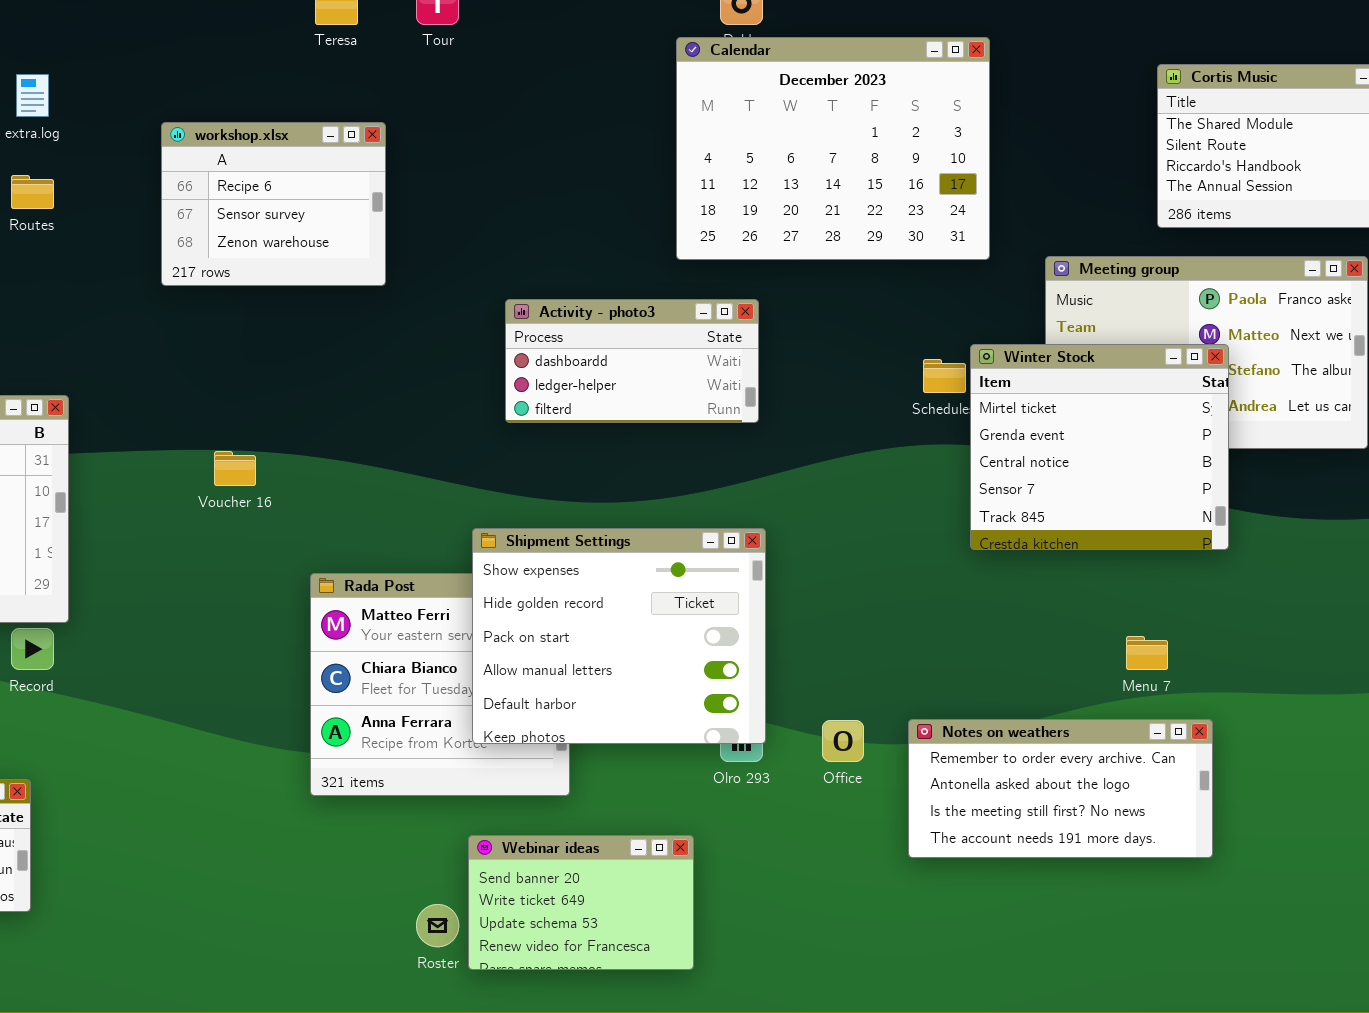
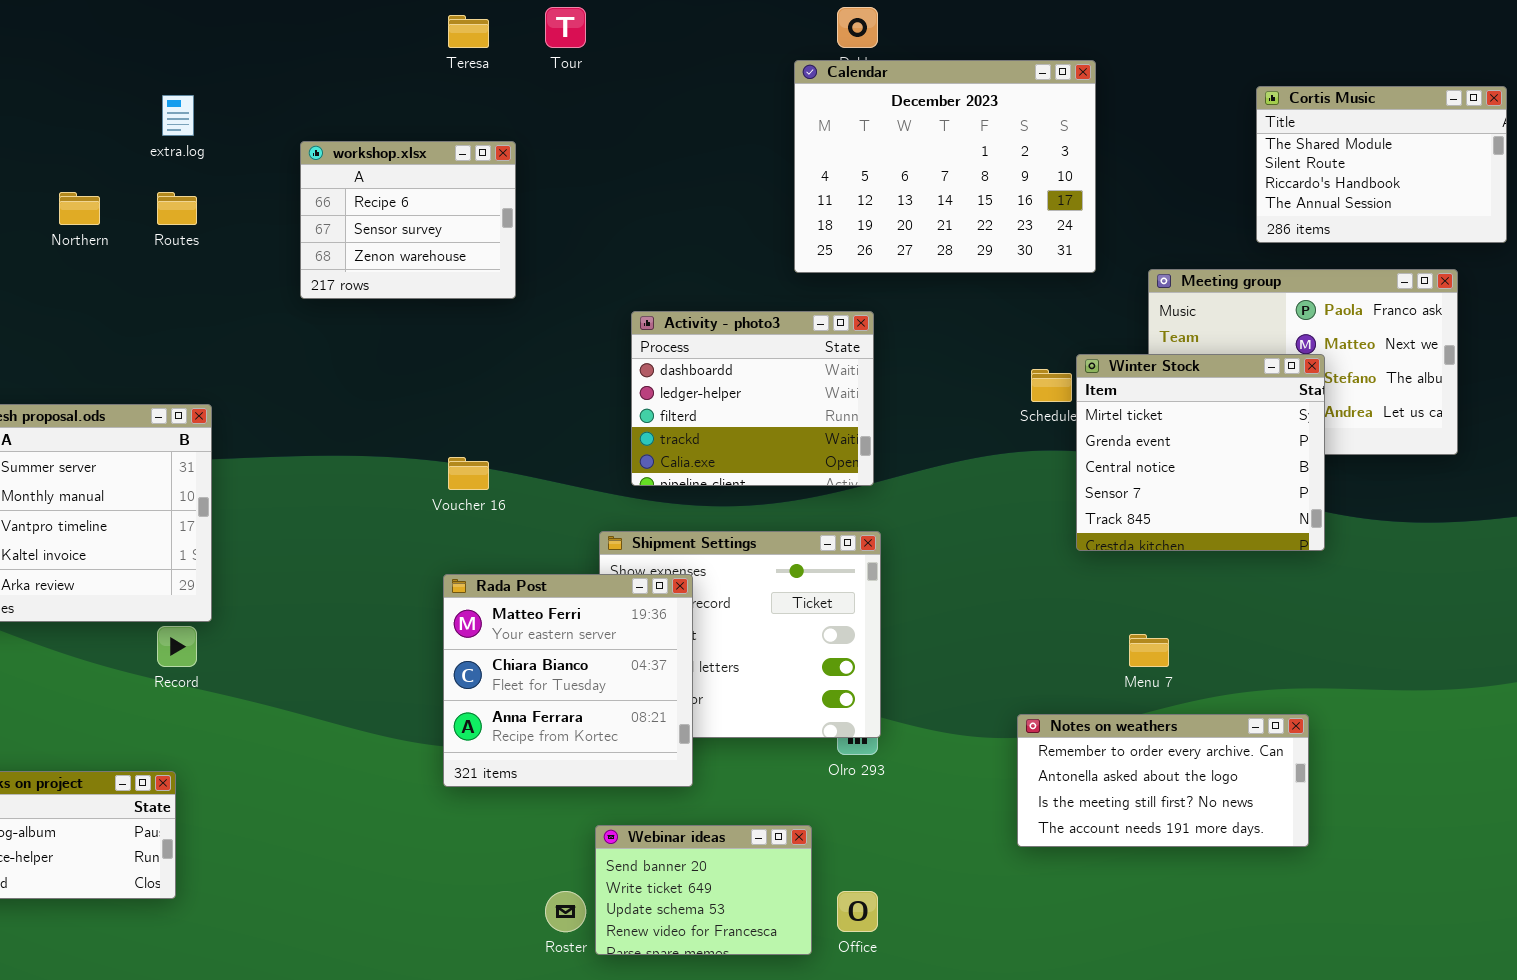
Activity - photo3: [505,299,759,423] -> [631,311,874,486], resized
Voucher 16: [214,451,256,486] -> [448,457,489,490], moved
Rada Post: [310,573,570,796] -> [443,574,693,787], raised
Menu 7: [1126,636,1168,670] -> [1129,634,1169,667], moved
Office: [822,720,864,762] -> [837,891,878,932], moved

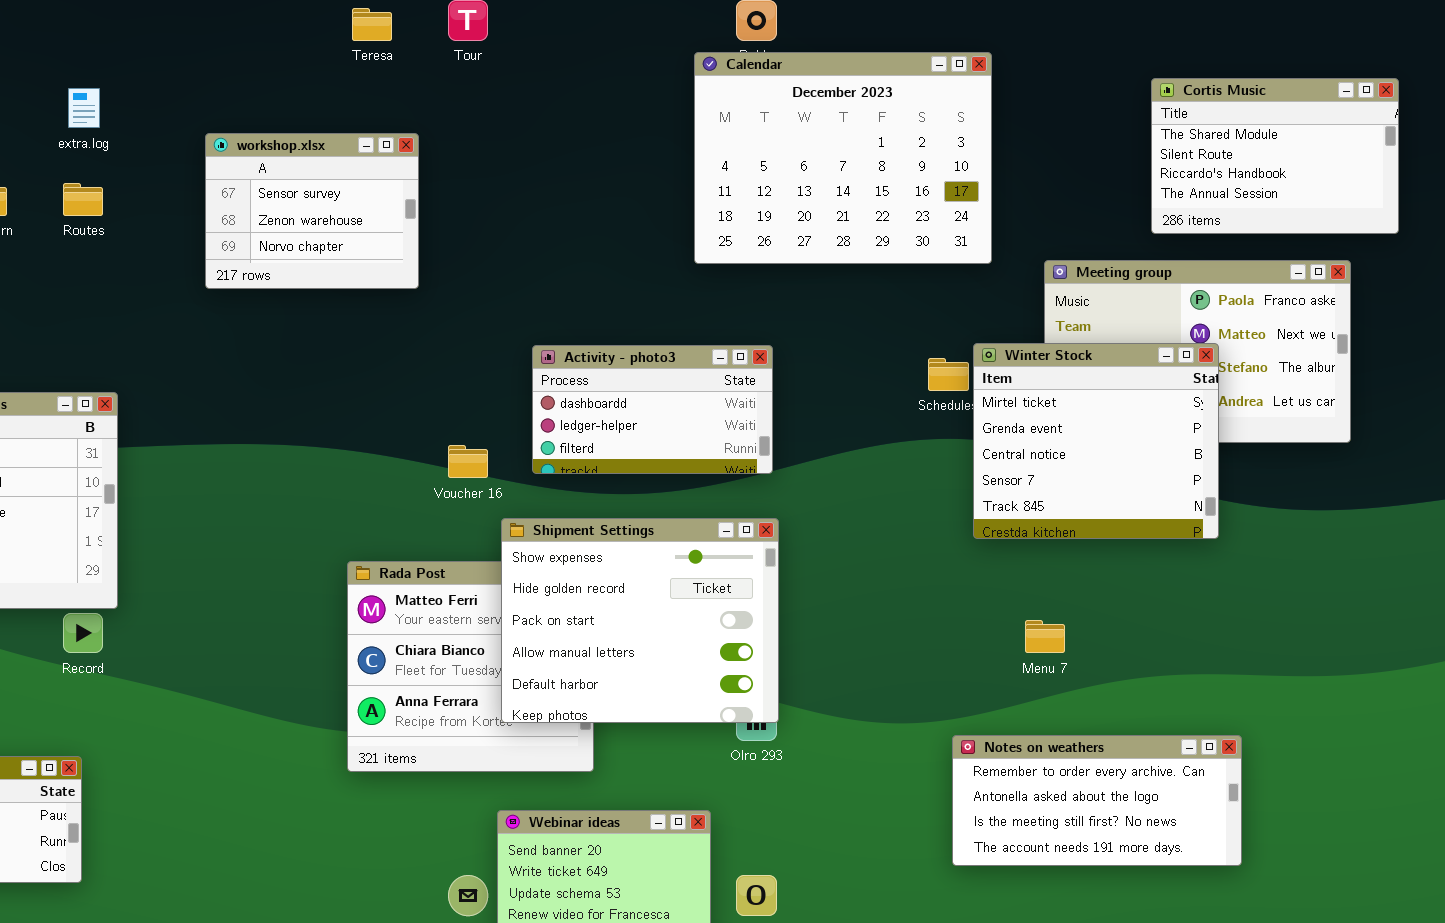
workshop.xlsx: [300,141,516,299] -> [205,133,419,289], scrolled down 1 row
Activity - photo3: [631,311,874,486] -> [532,345,773,474], resized
Voucher 16: [448,457,489,490] -> [448,445,488,478], moved
Shipment Settings: [599,531,881,738] -> [501,518,779,723], raised
Notes on weathers: [1017,714,1309,847] -> [952,735,1242,866], moved

